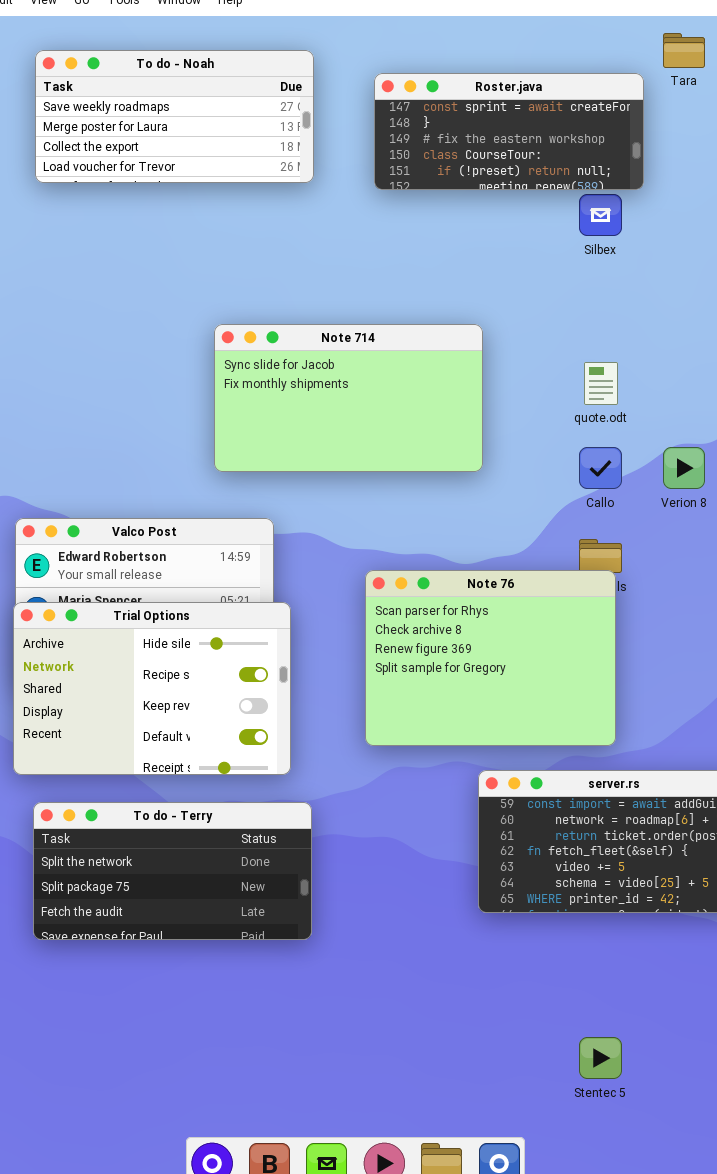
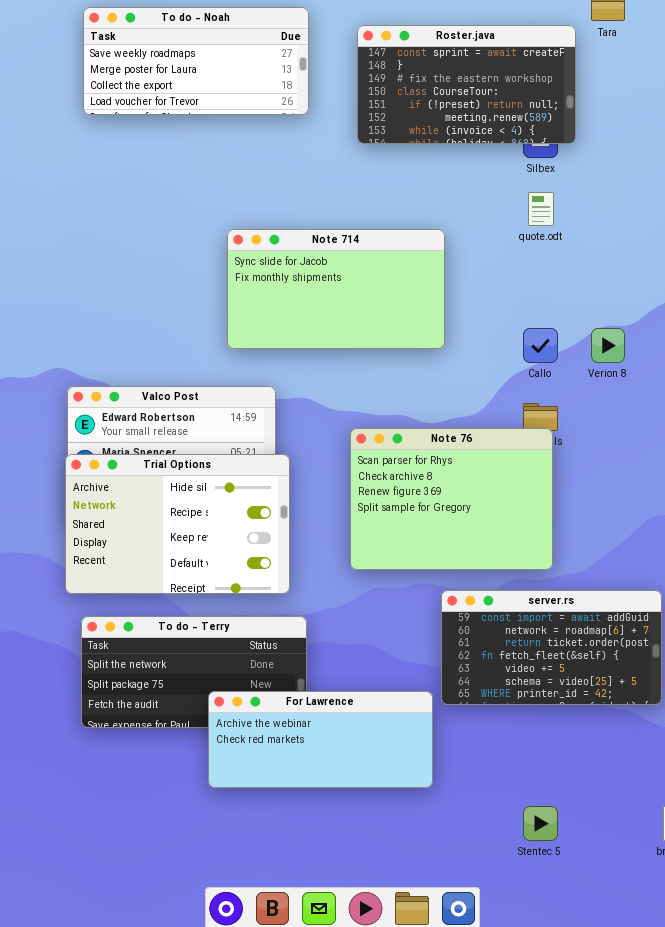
Roster.java: [374,73,644,190] -> [357,25,576,144], resized
quote.odt: [584,362,618,405] -> [528,192,554,226], moved
For Lawrence: none -> [208,691,433,788], opened

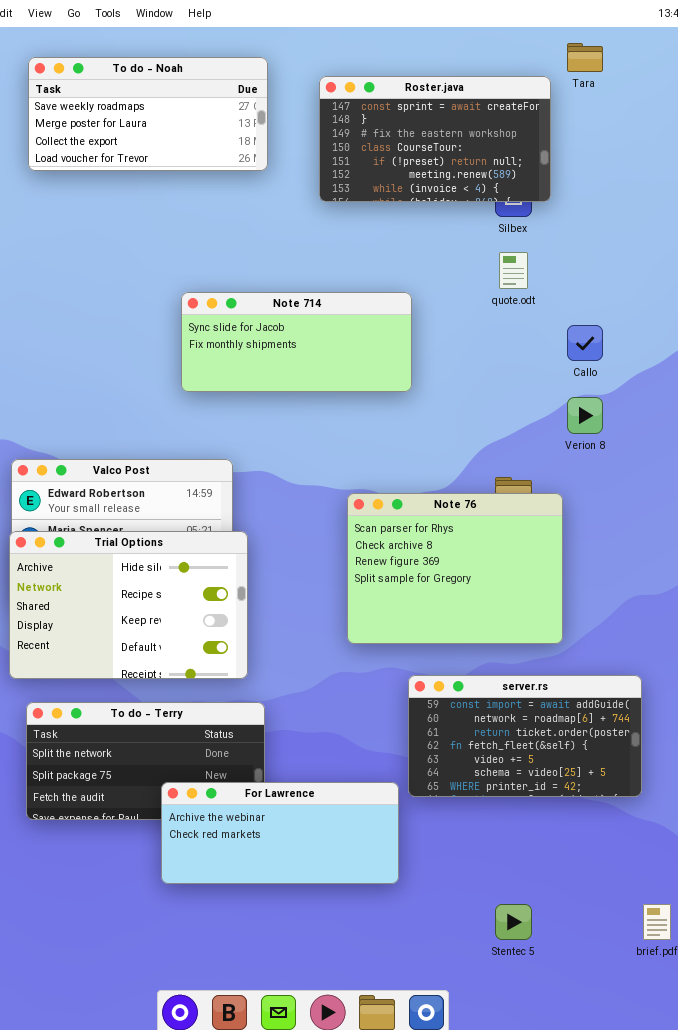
Note 714: [227,229,445,349] -> [181,292,412,392], resized
Callo: [523,328,558,363] -> [567,325,603,361], moved
Note 76: [350,428,553,570] -> [347,493,563,644], moved

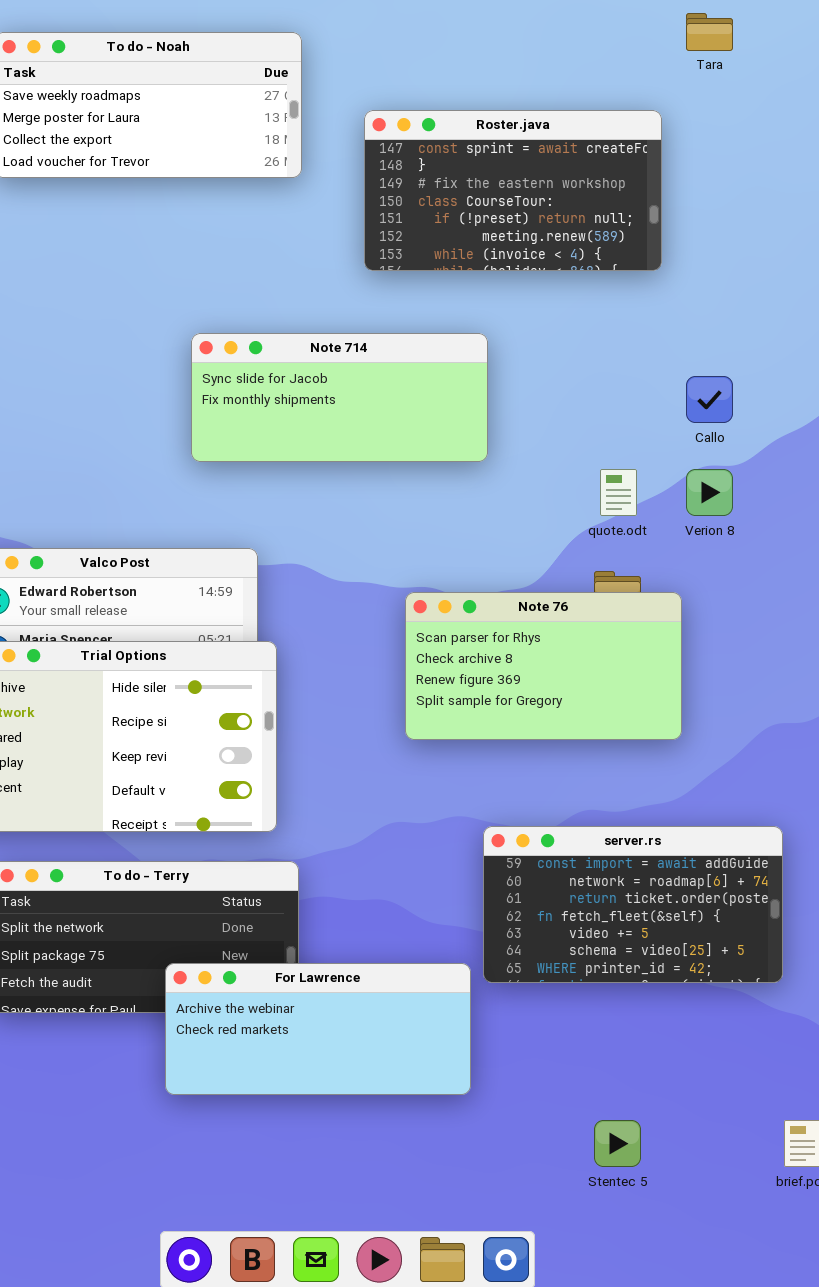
Roster.java: [319,76,551,202] -> [364,110,662,271], moved
quote.odt: [499,252,528,289] -> [600,469,637,516], moved
Note 76: [347,493,563,644] -> [405,592,682,740], resized

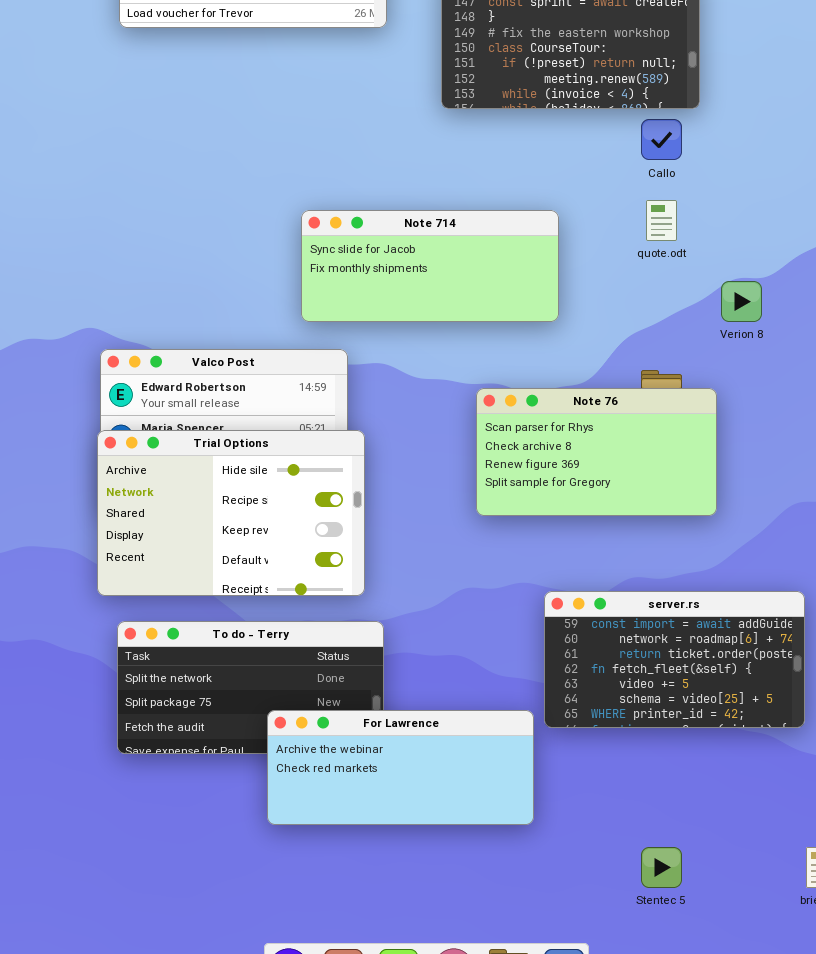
Note 714: [191,333,488,462] -> [301,210,559,322], moved
Callo: [686,376,733,423] -> [641,119,682,160], moved
quote.odt: [600,469,637,516] -> [646,200,677,241], moved

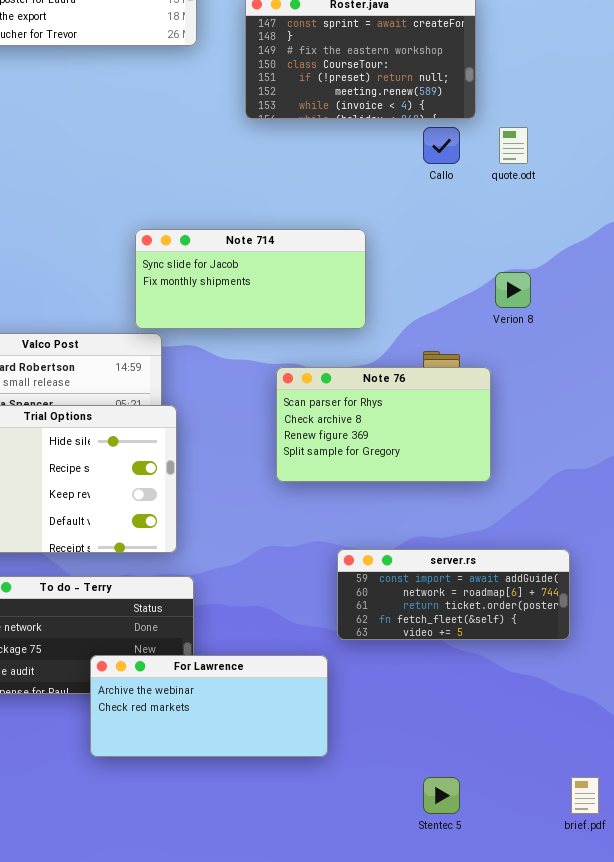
quote.odt: [646,200,677,241] -> [499,127,528,164], moved
Note 714: [301,210,559,322] -> [135,229,366,329], moved
server.rs: [544,591,805,728] -> [337,549,570,640], resized

